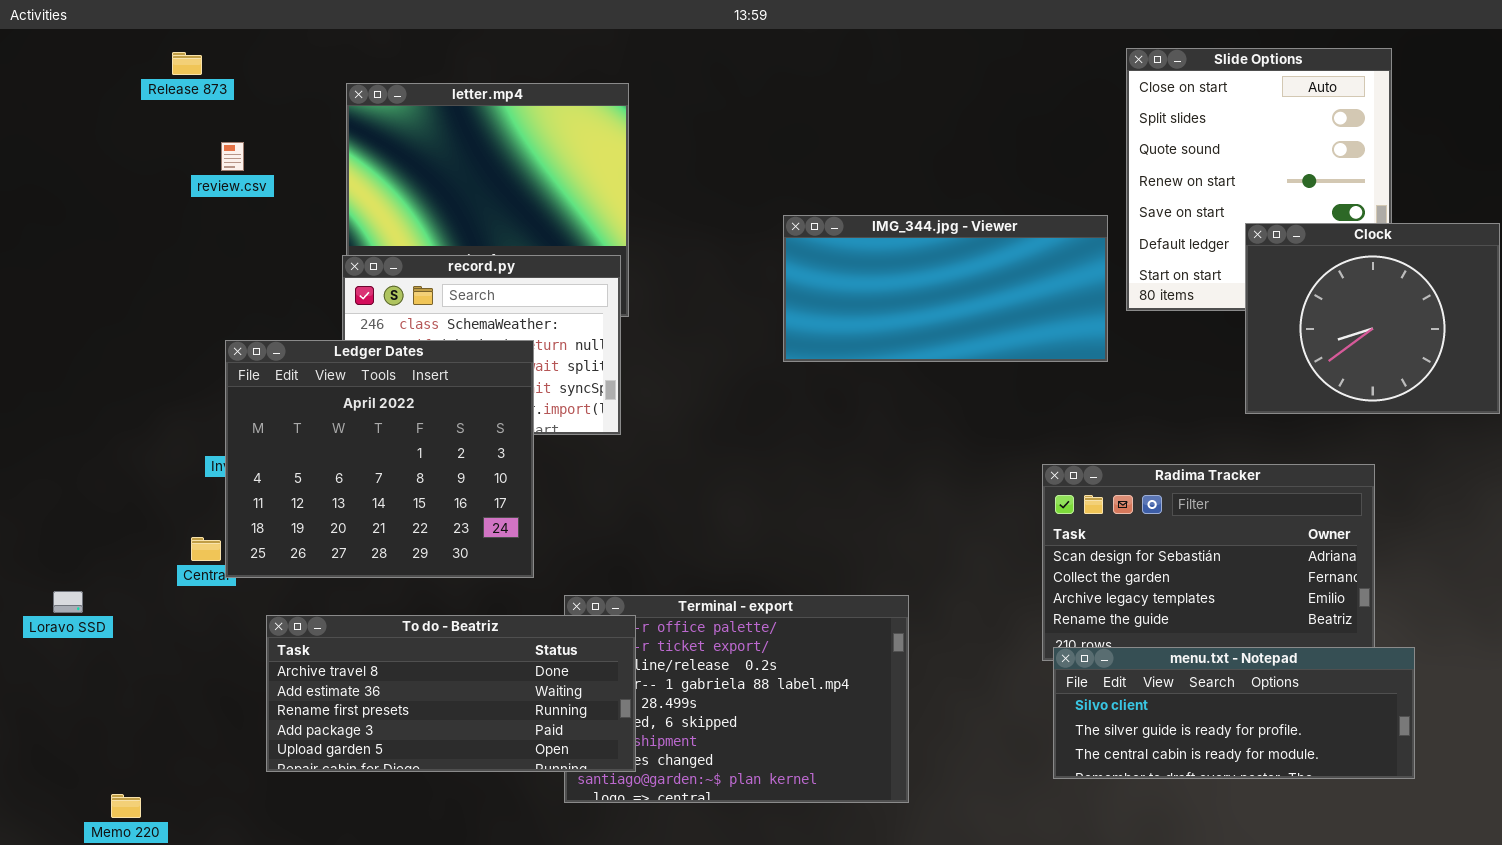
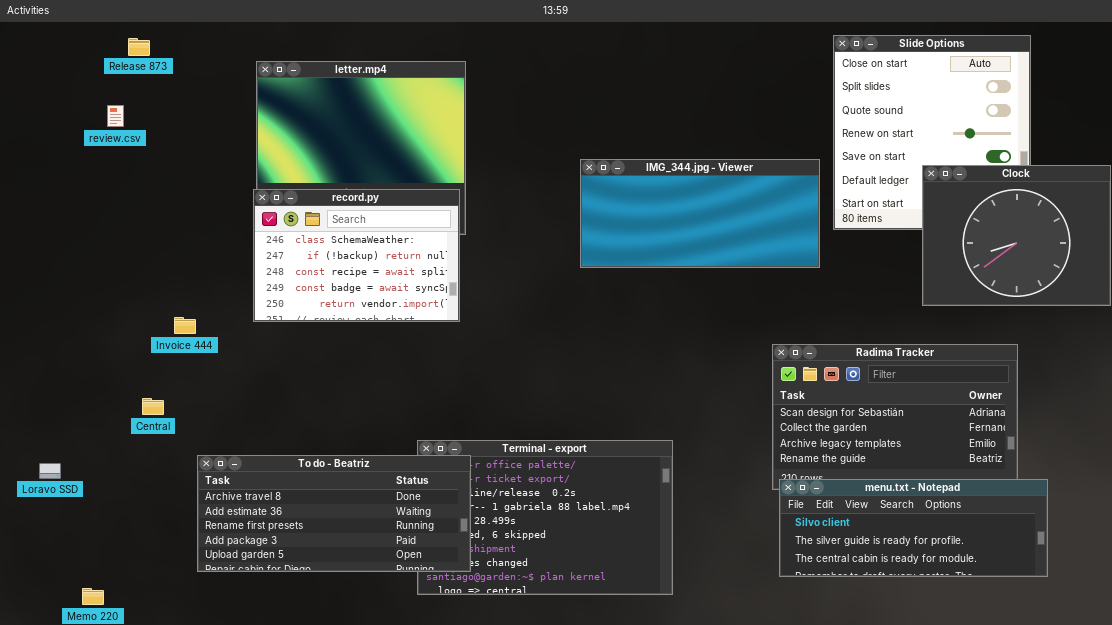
review.csv: [221,142,244,171] -> [107,105,124,127], moved
Ledger Dates: [225,340,534,578] -> none, closed
Loravo SSD: [53,591,83,613] -> [39,463,61,479], moved

